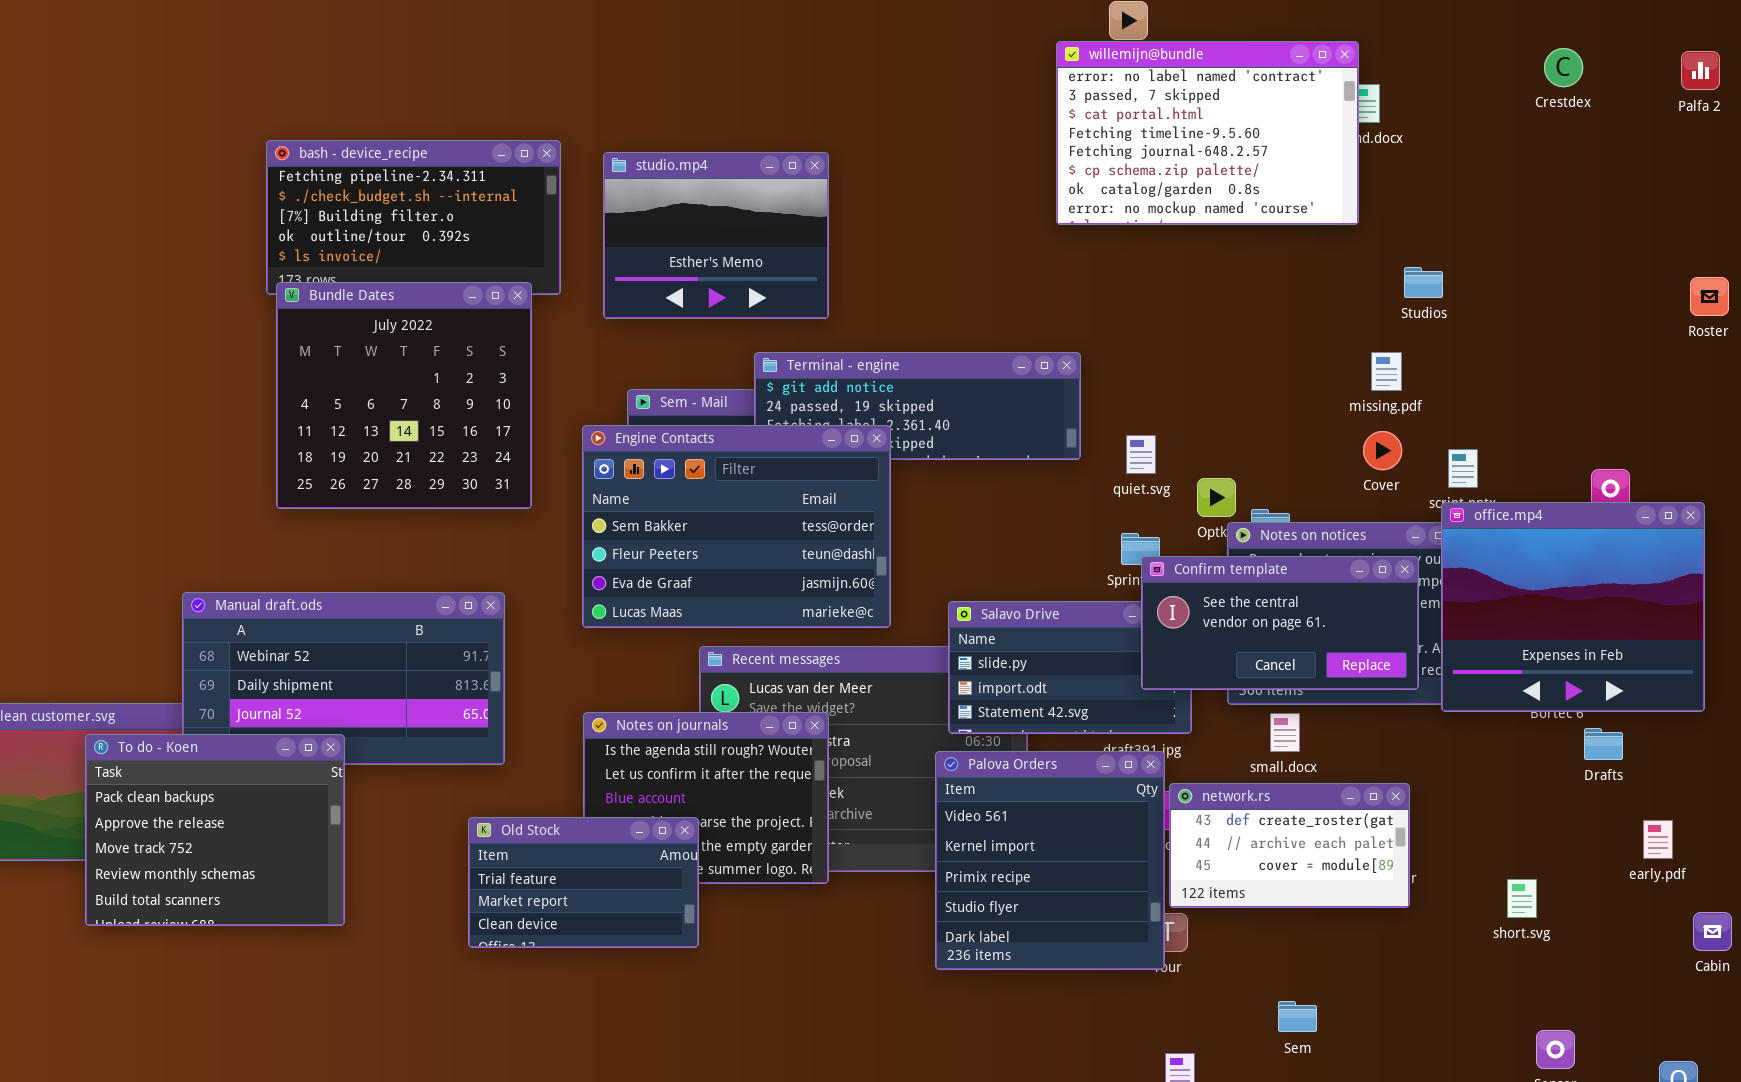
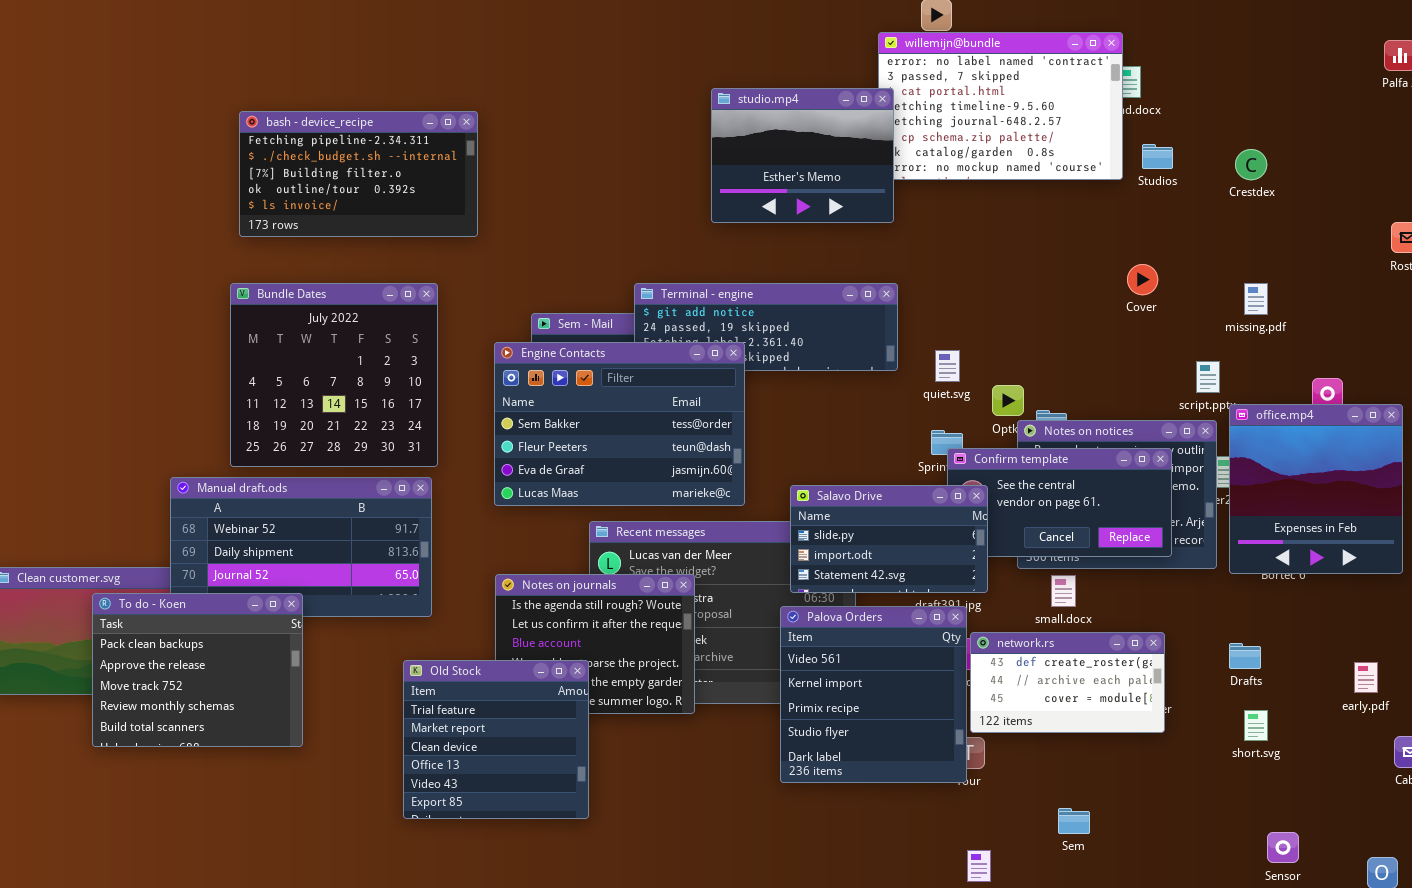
Crestdex: [1544,48,1583,87] -> [1235,149,1267,180], moved
studio.mp4: [603,152,829,319] -> [711,88,894,223], moved
Studios: [1404,267,1443,298] -> [1142,144,1173,169], moved
Bundle Dates: [276,282,532,509] -> [230,283,438,467], moved
missing.pdf: [1371,352,1402,391] -> [1244,283,1268,315], moved
Cover: [1363,431,1402,470] -> [1127,264,1158,295], moved
office.mp4: [1441,502,1705,712] -> [1229,404,1403,574], resized
Salavo Drive: [948,601,1192,734] -> [790,485,988,593], raised
Drafts: [1584,728,1623,760] -> [1229,643,1261,669], moved
Old Stock: [468,817,699,948] -> [403,660,589,819], resized

